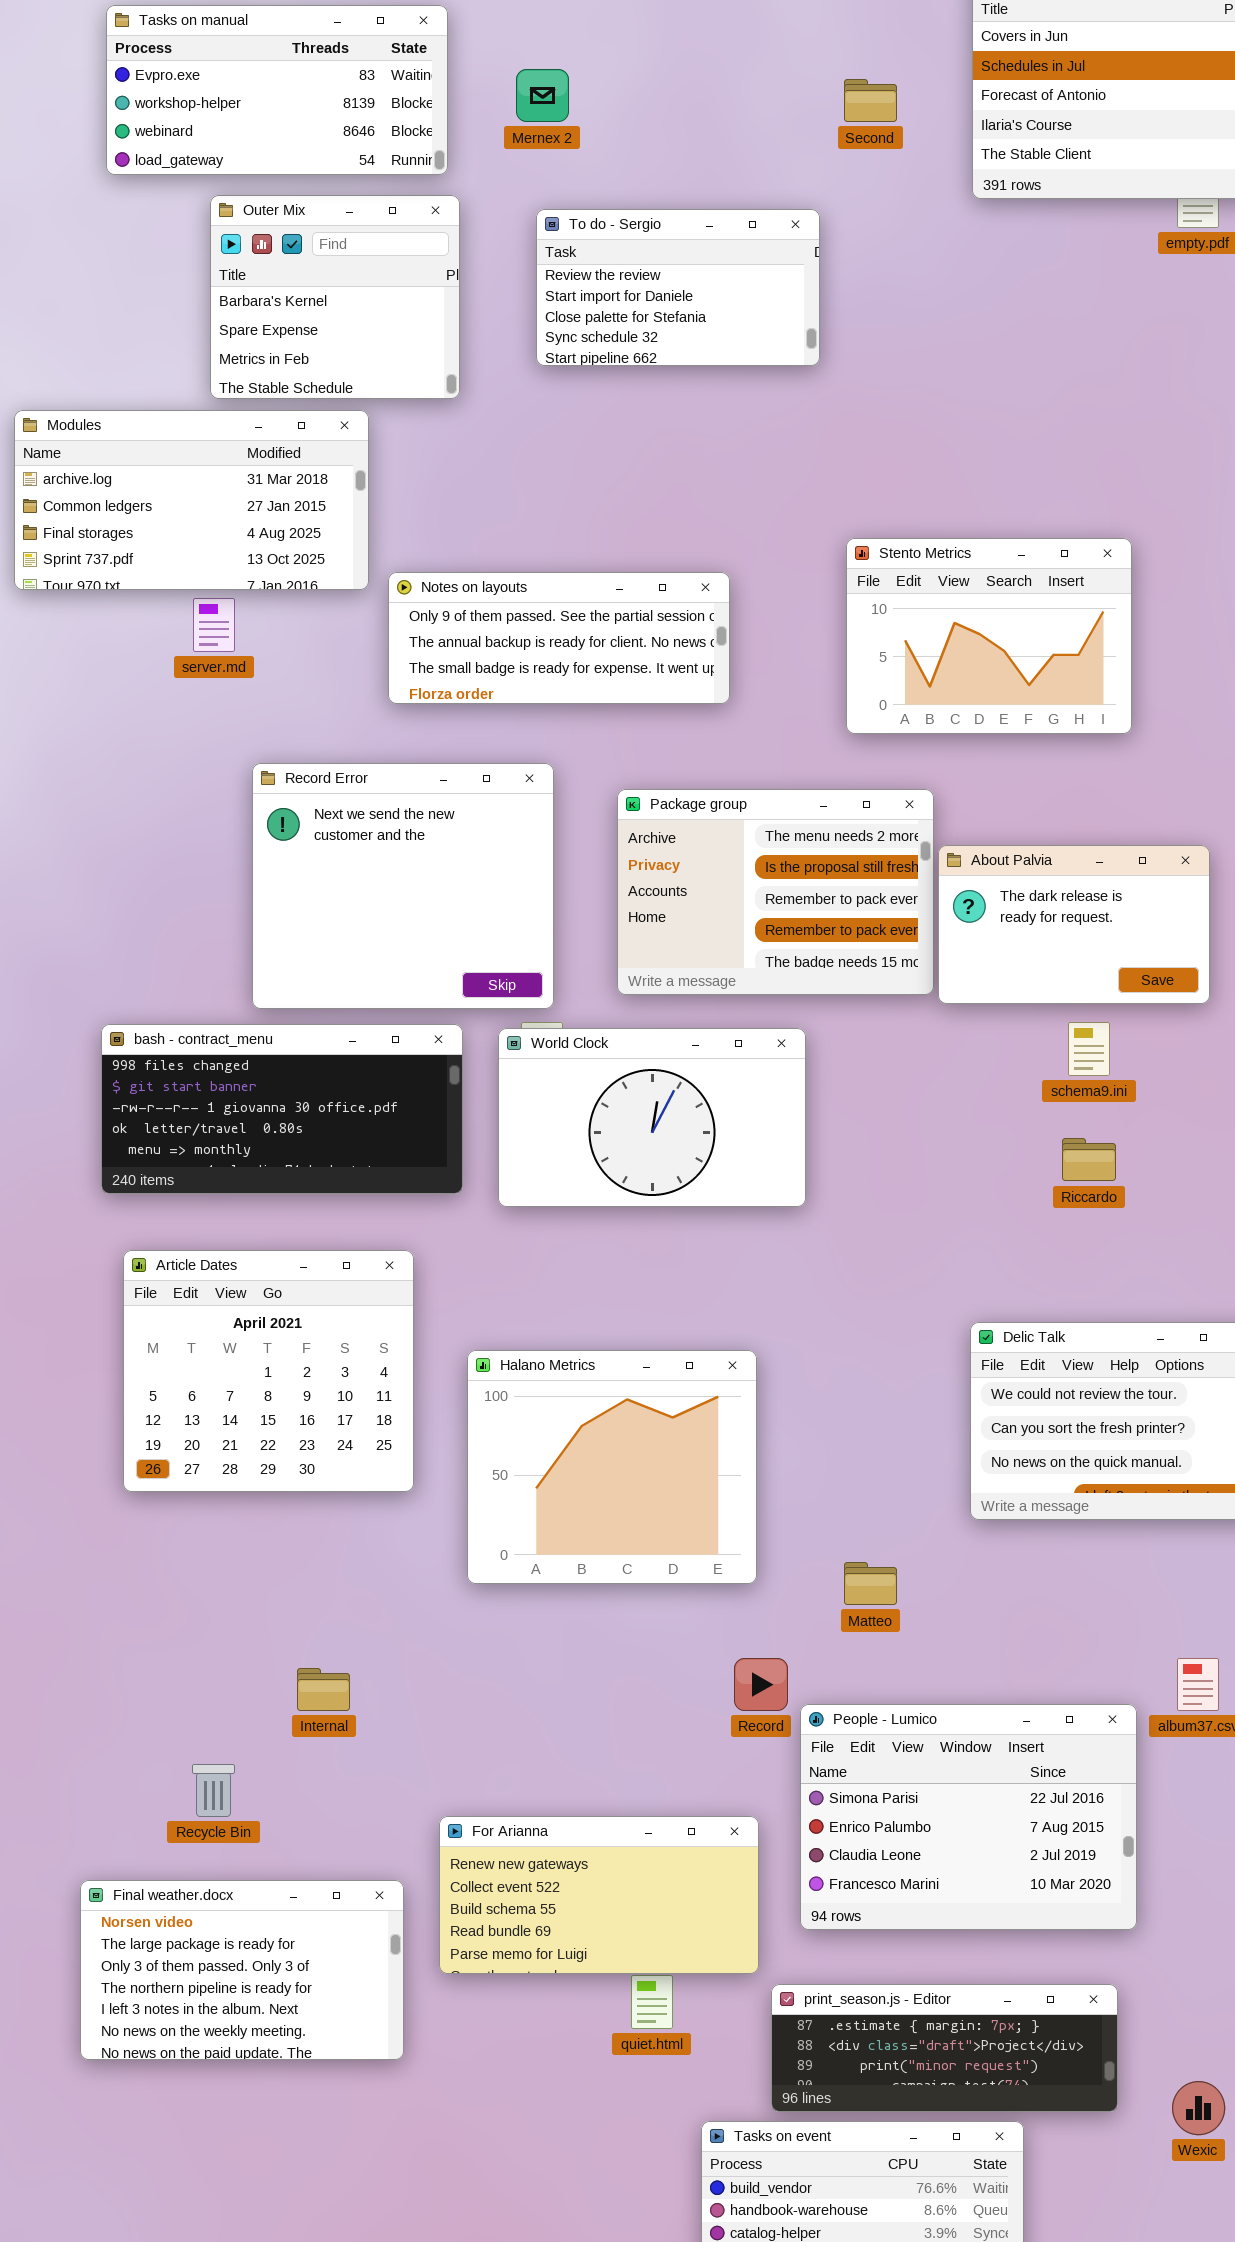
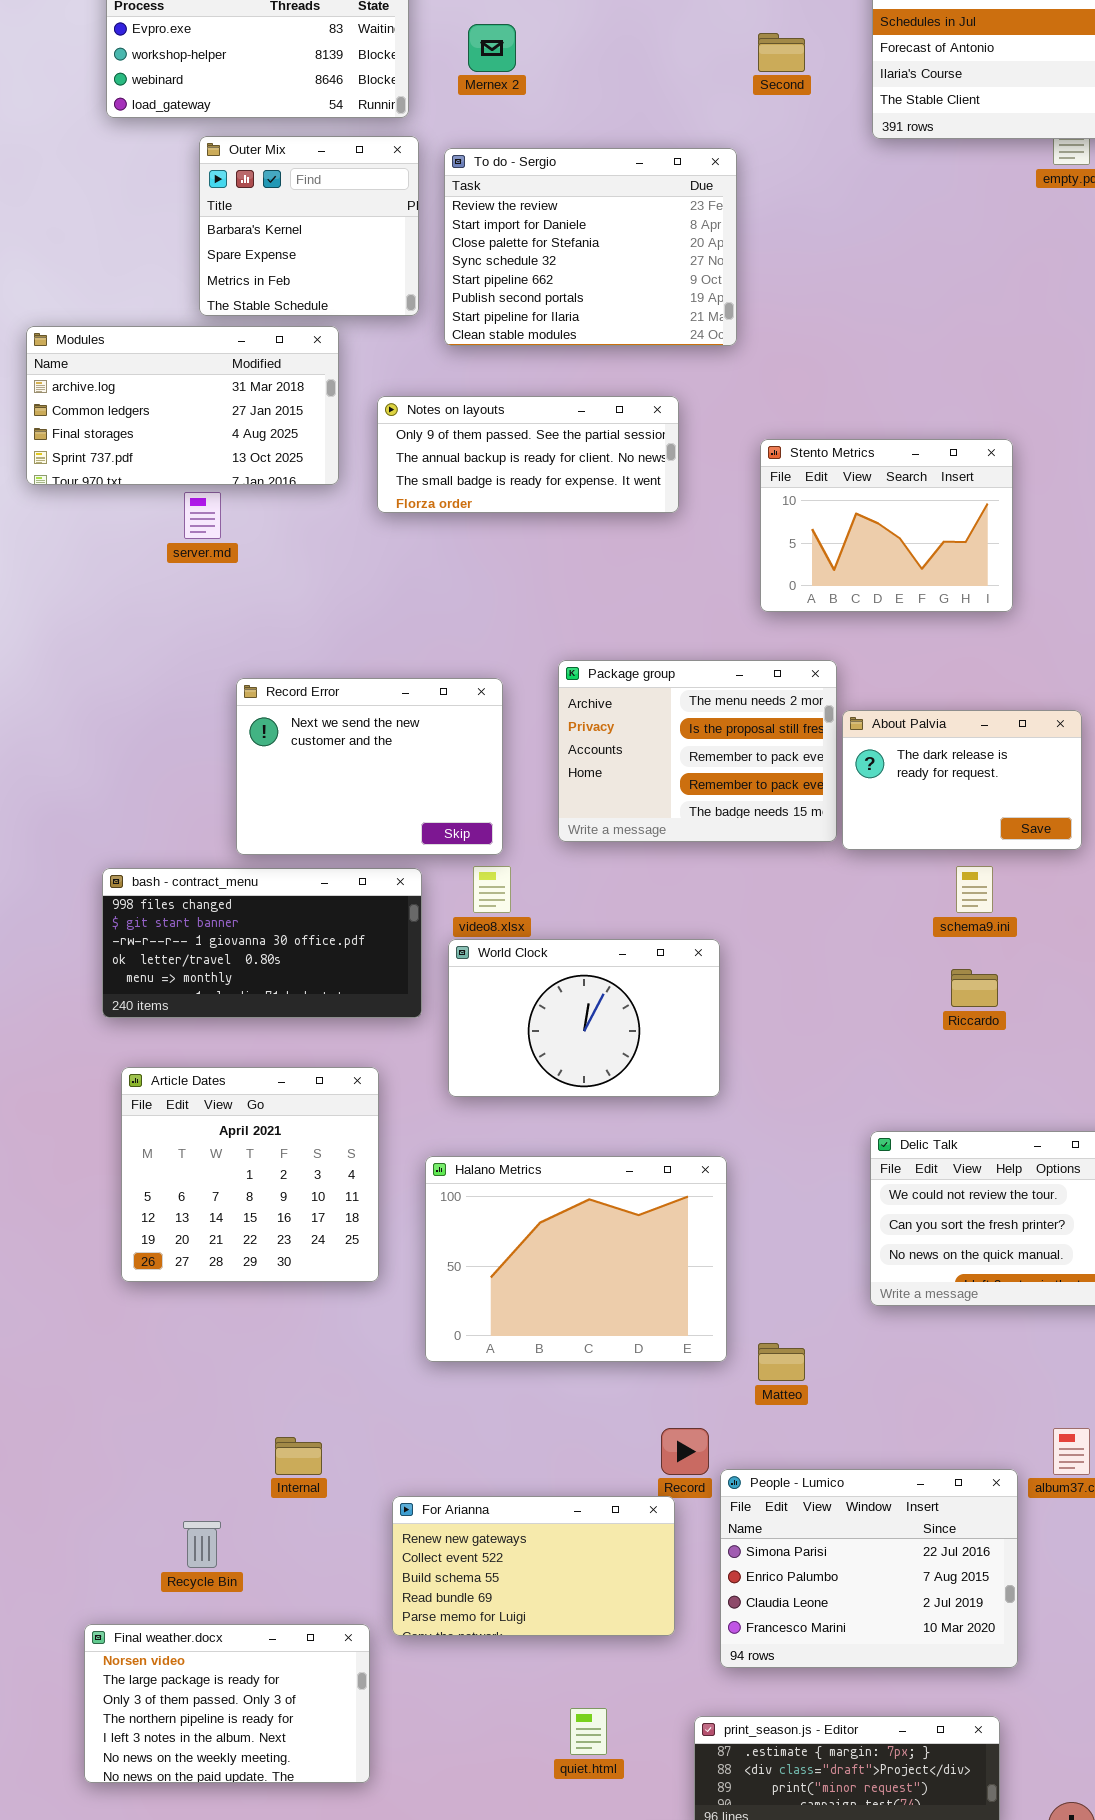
To do - Sergio: [536,209,820,366] -> [444,148,737,346], resized
Notes on layouts: [388,572,730,704] -> [377,396,679,513], moved
Record Error: [252,763,554,1009] -> [236,678,503,855], resized
World Clock: [498,1028,806,1207] -> [448,939,720,1097], moved
Halano Metrics: [467,1350,757,1584] -> [425,1156,727,1362], resized
For Arianna: [439,1816,759,1974] -> [392,1496,675,1636], moved

